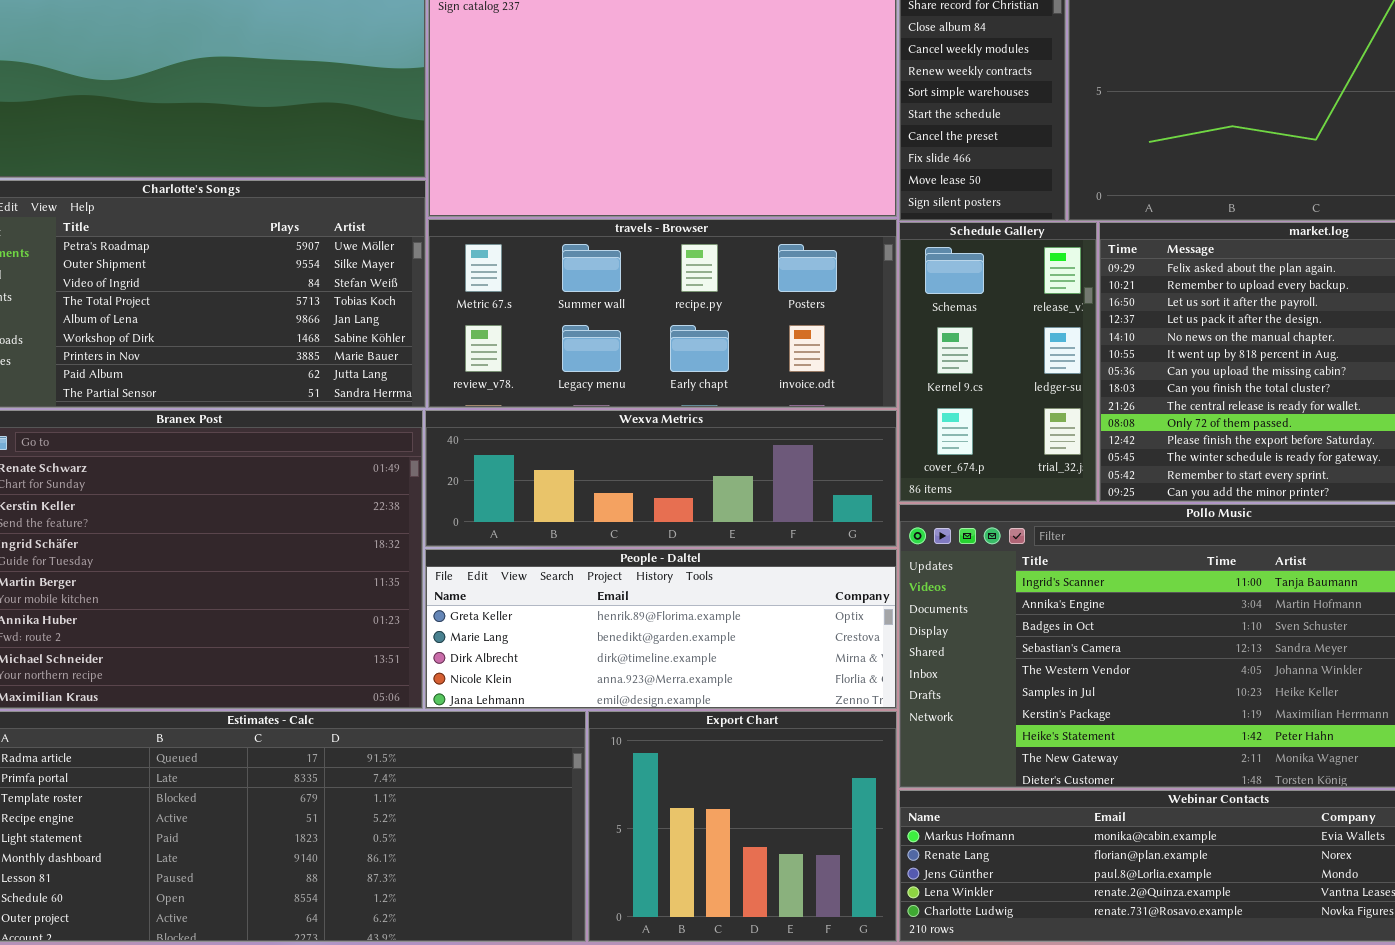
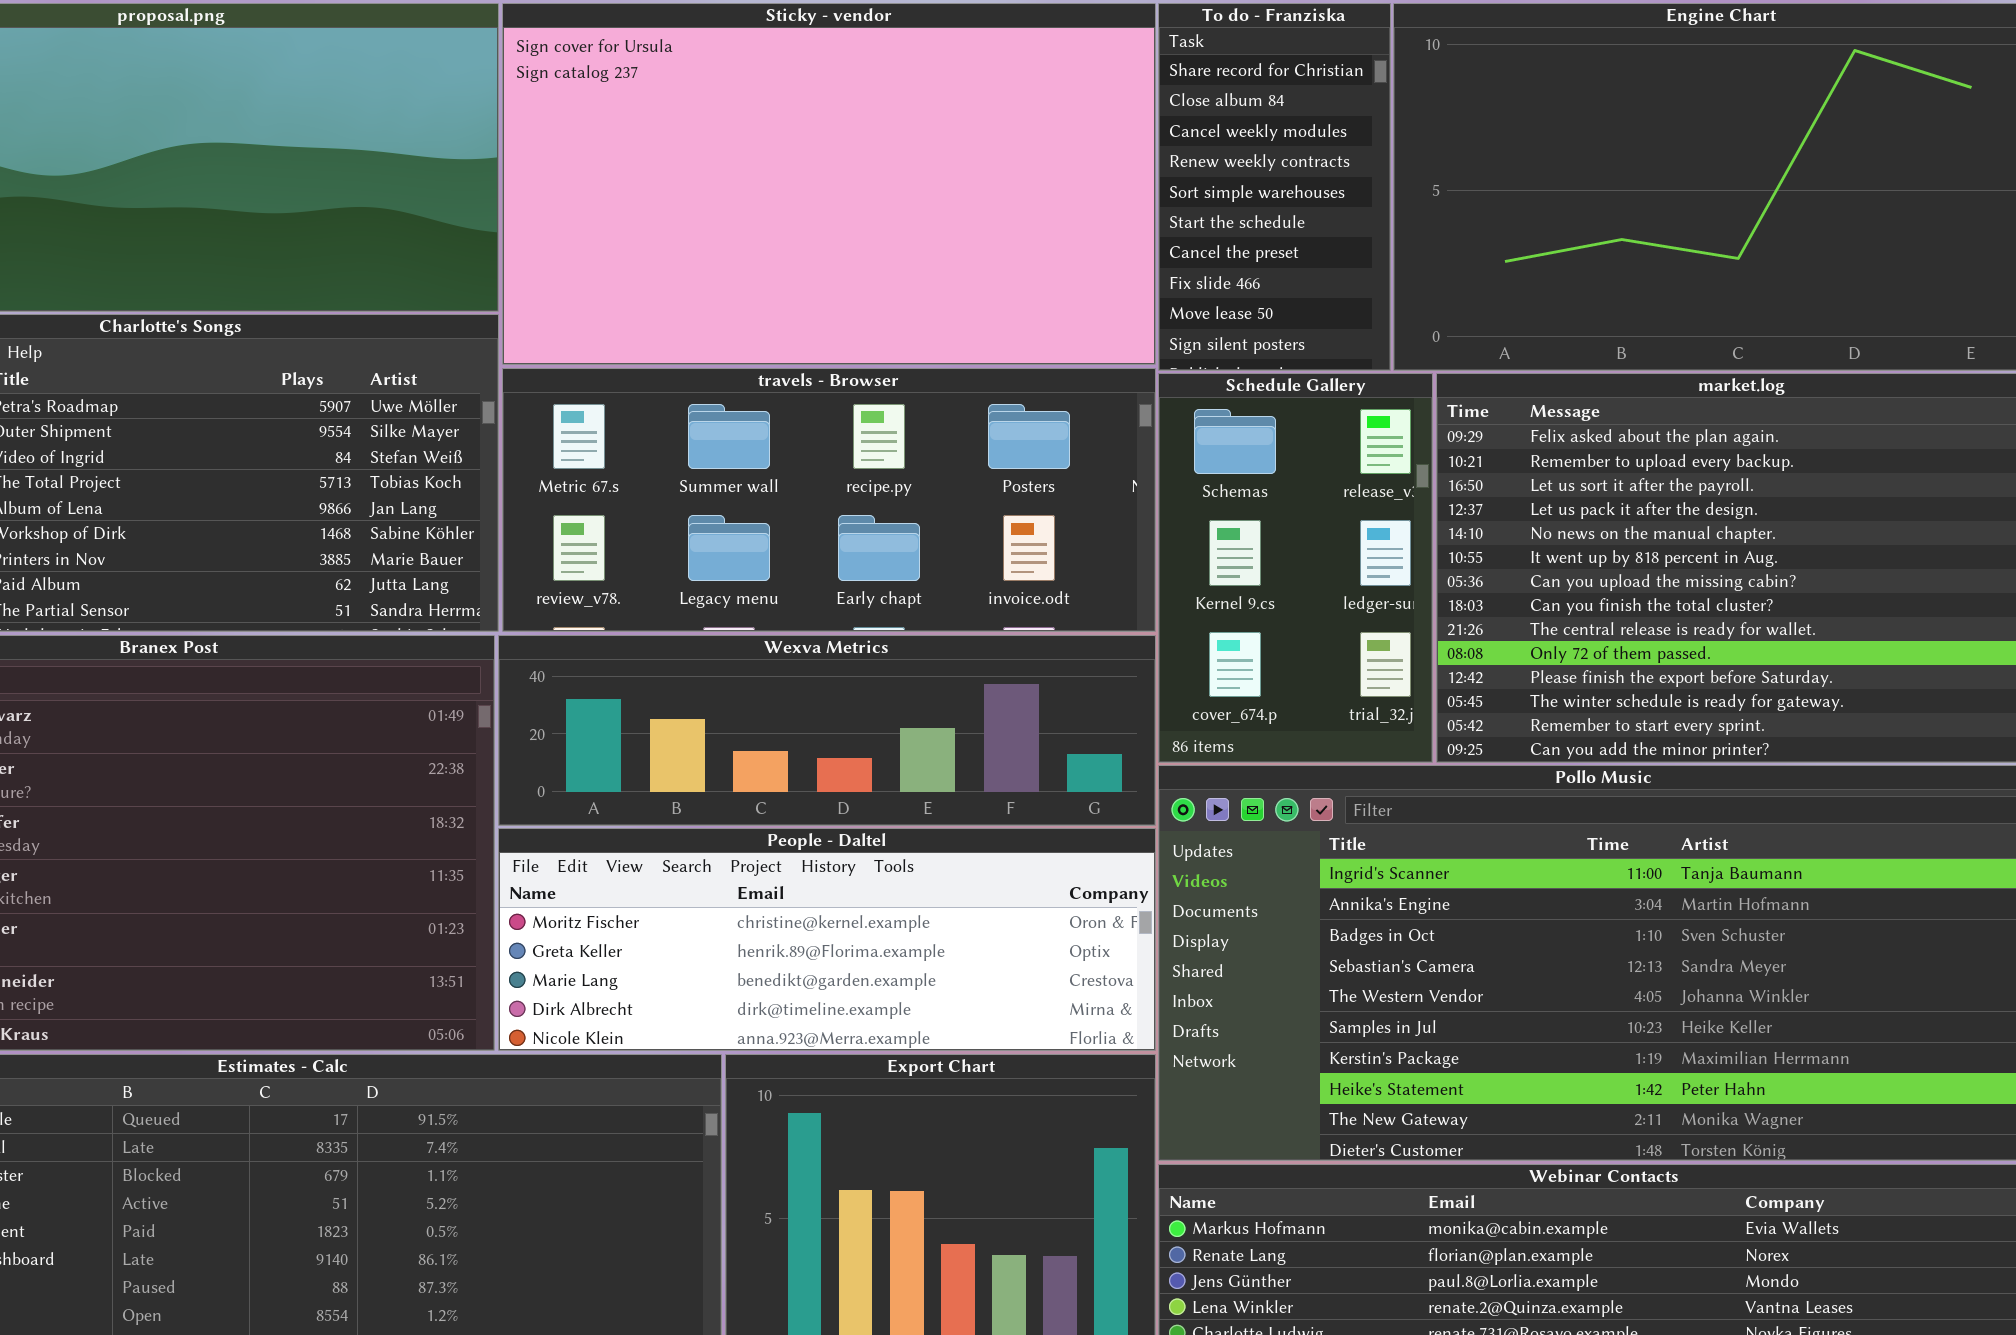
People - Daltel: [425,549,897,709] -> [498,828,1156,1051], scrolled up 1 row

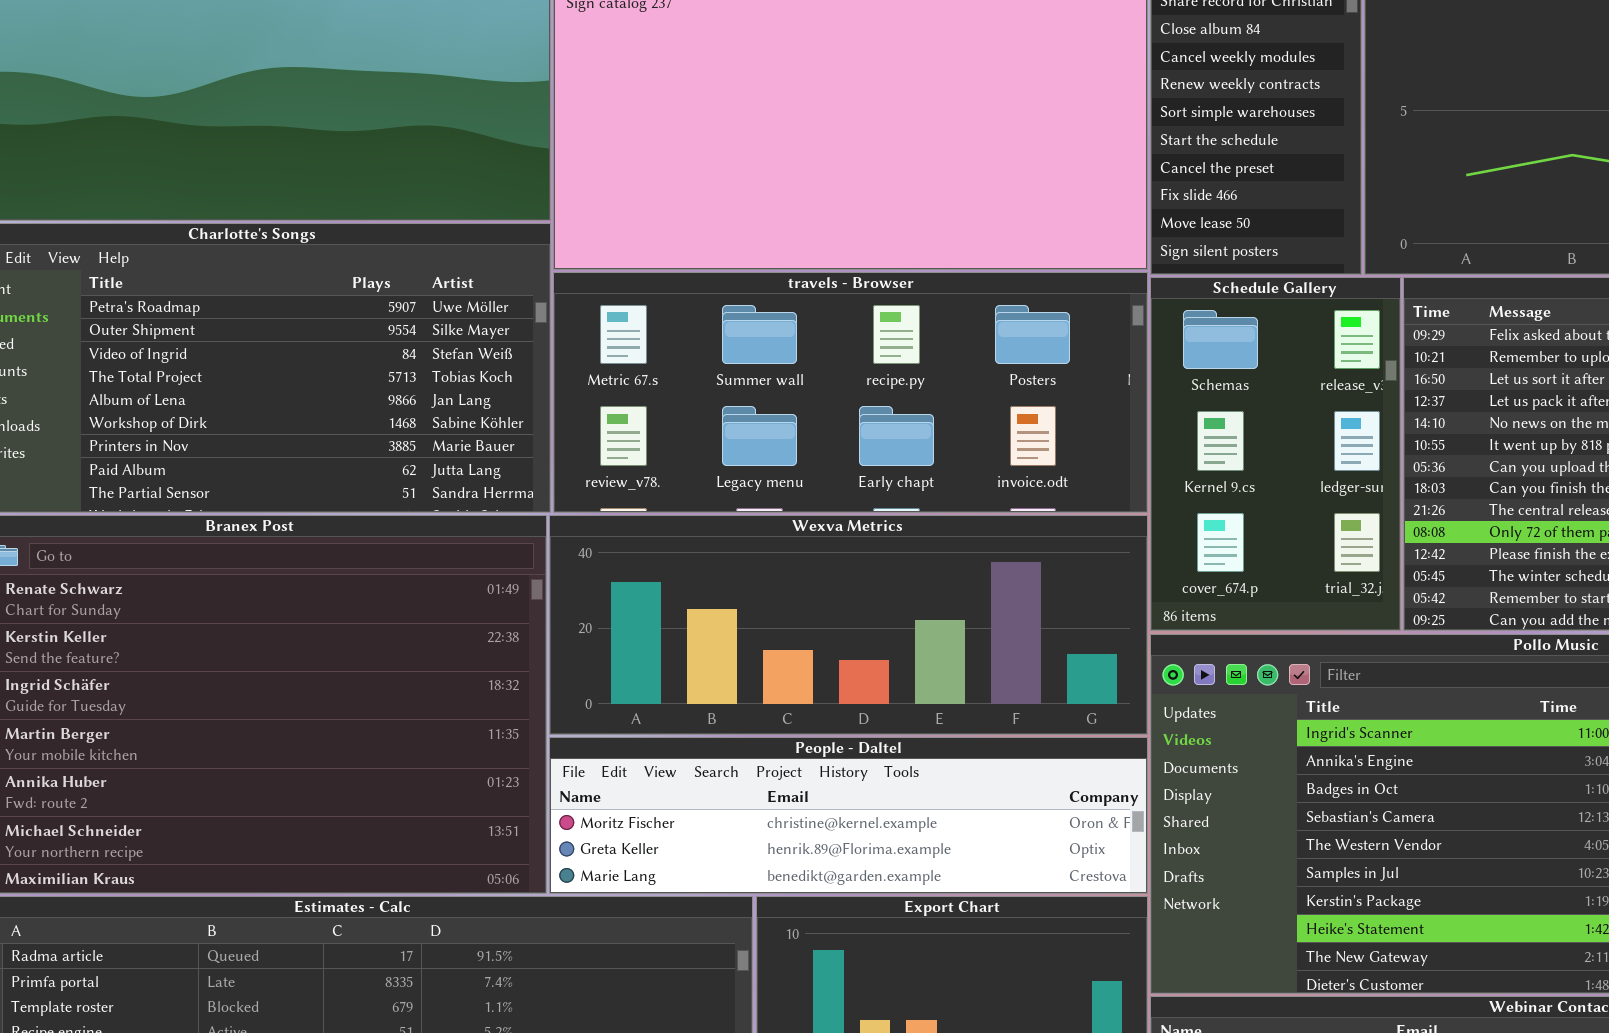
Wexva Metrics: [498,635,1156,826] -> [549,515,1148,735], resized
People - Daltel: [498,828,1156,1051] -> [549,737,1148,894], resized

